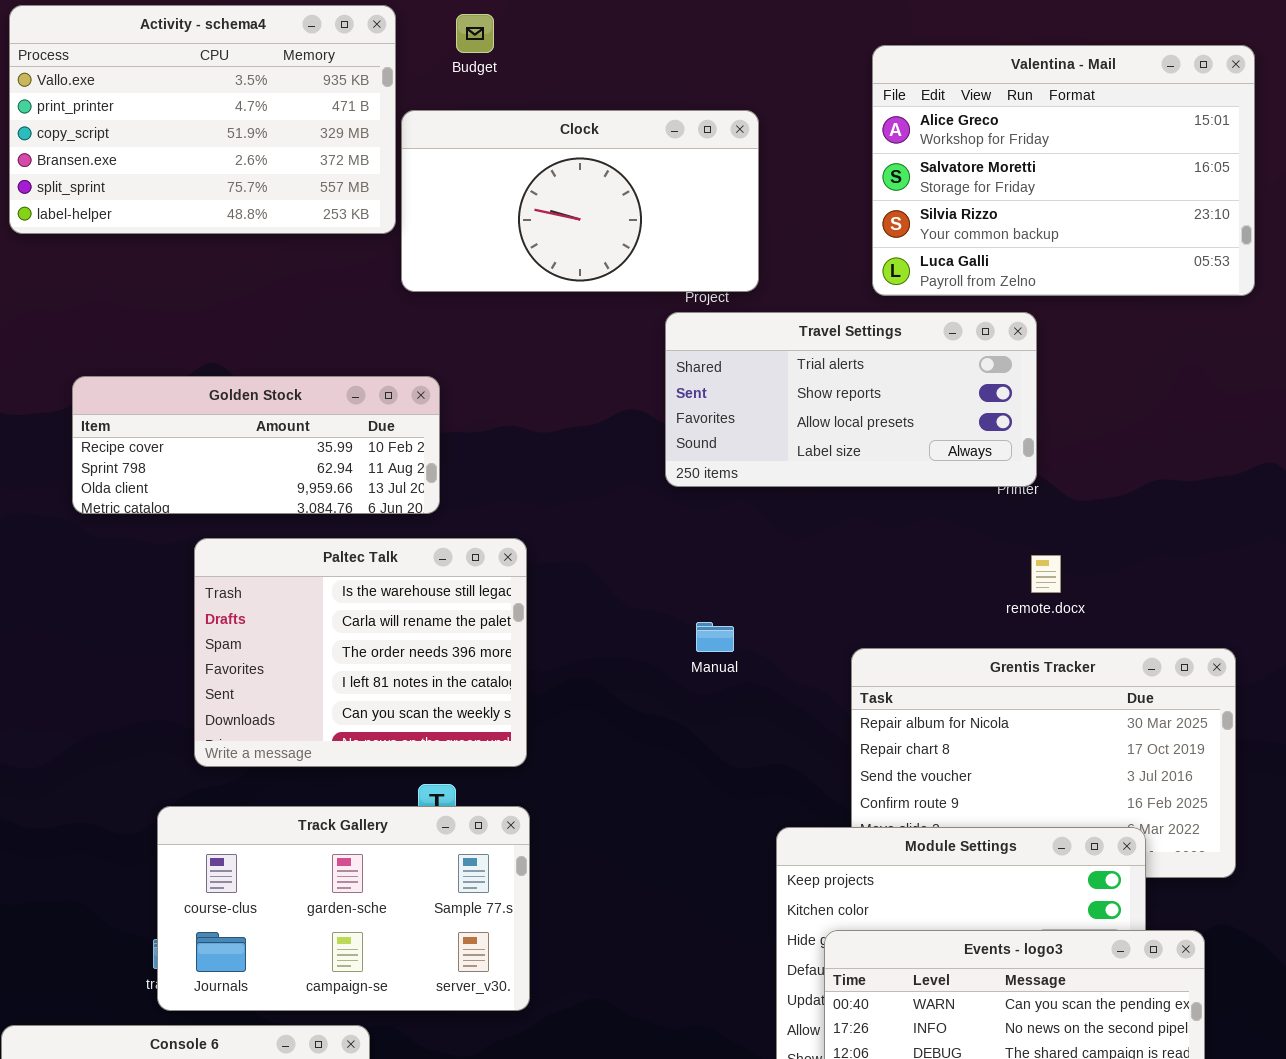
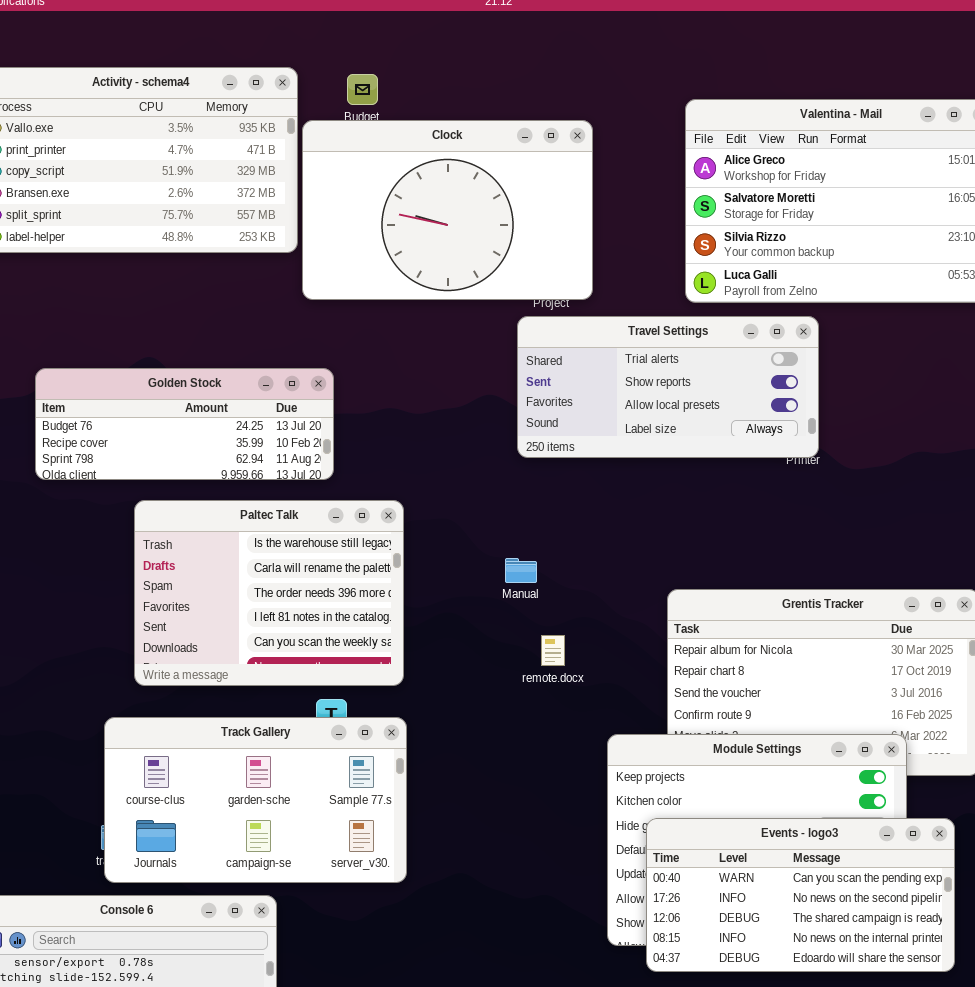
Clock: [401,110,759,292] -> [302,120,593,300], resized
Golden Stock: [72,376,440,514] -> [35,368,334,480], scrolled up 1 row
remote.docx: [1031,555,1061,593] -> [541,635,565,666], moved
Manual: [696,622,734,652] -> [505,558,537,583], moved

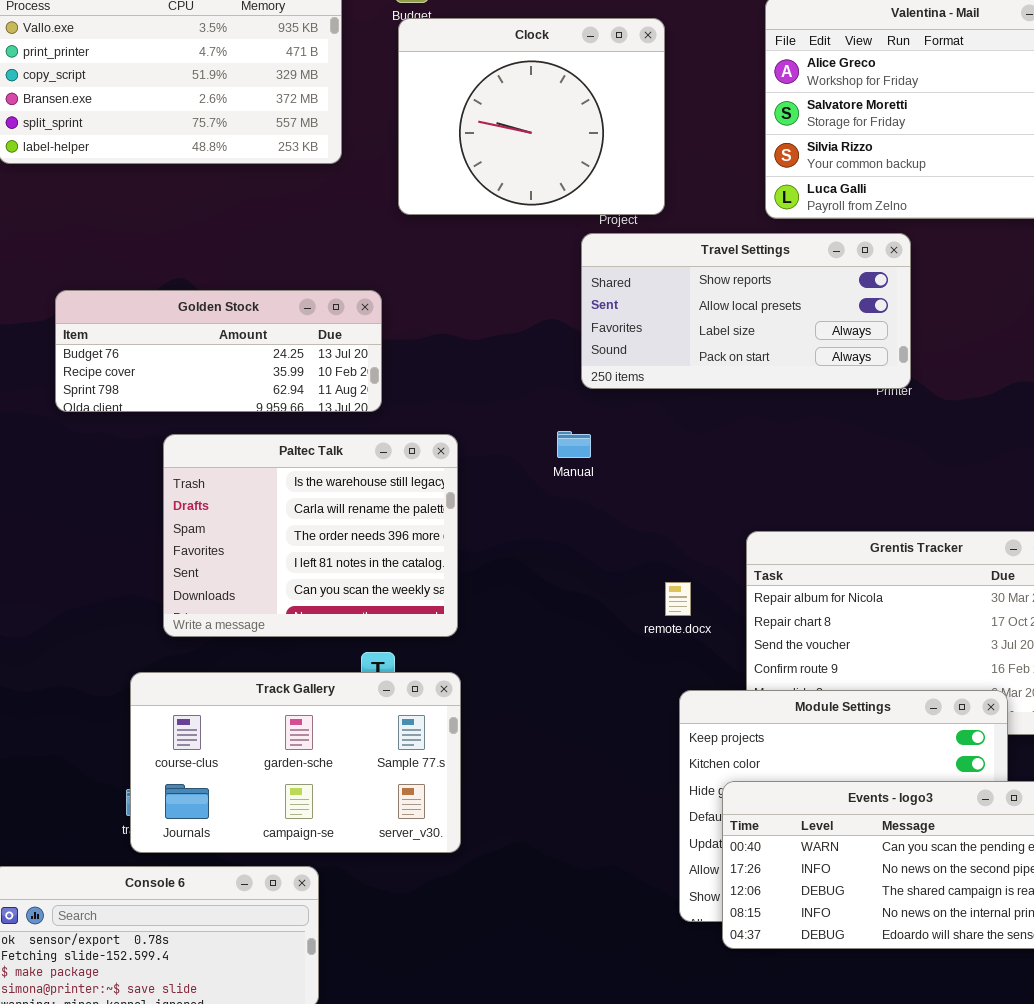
Clock: [302,120,593,300] -> [398,18,665,215], resized
Travel Settings: [517,316,819,458] -> [581,233,911,389], scrolled down 1 row
Manual: [505,558,537,583] -> [557,431,591,458], moved
remote.docx: [541,635,565,666] -> [665,582,691,616], moved

